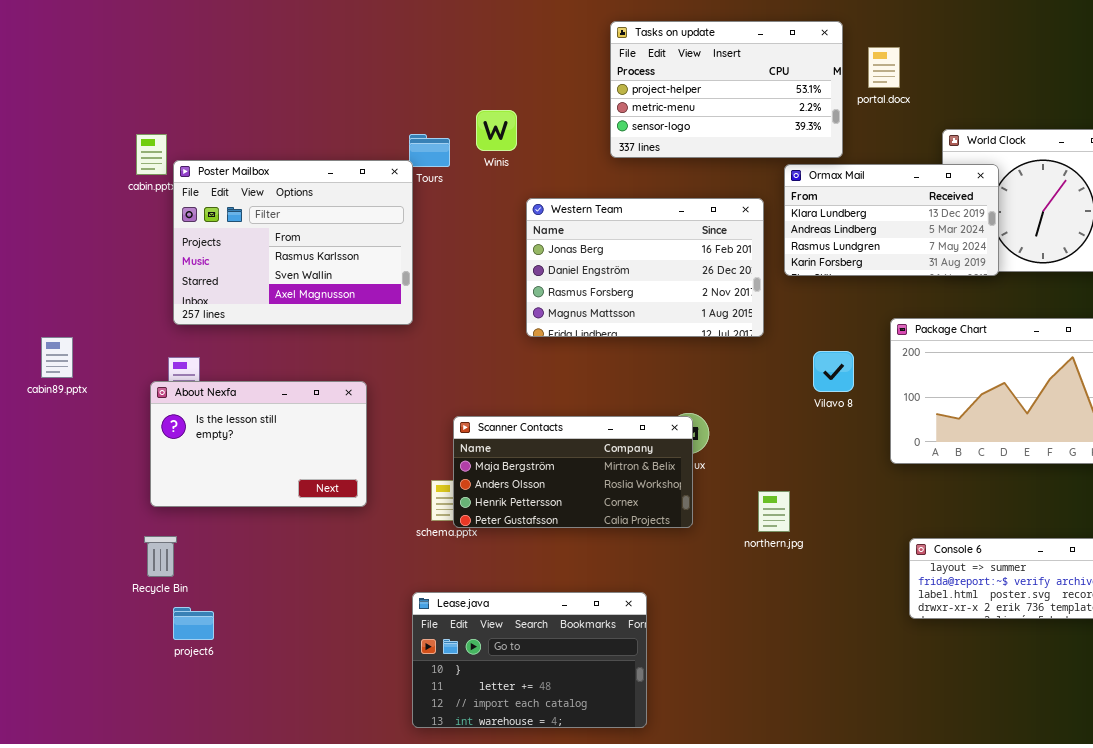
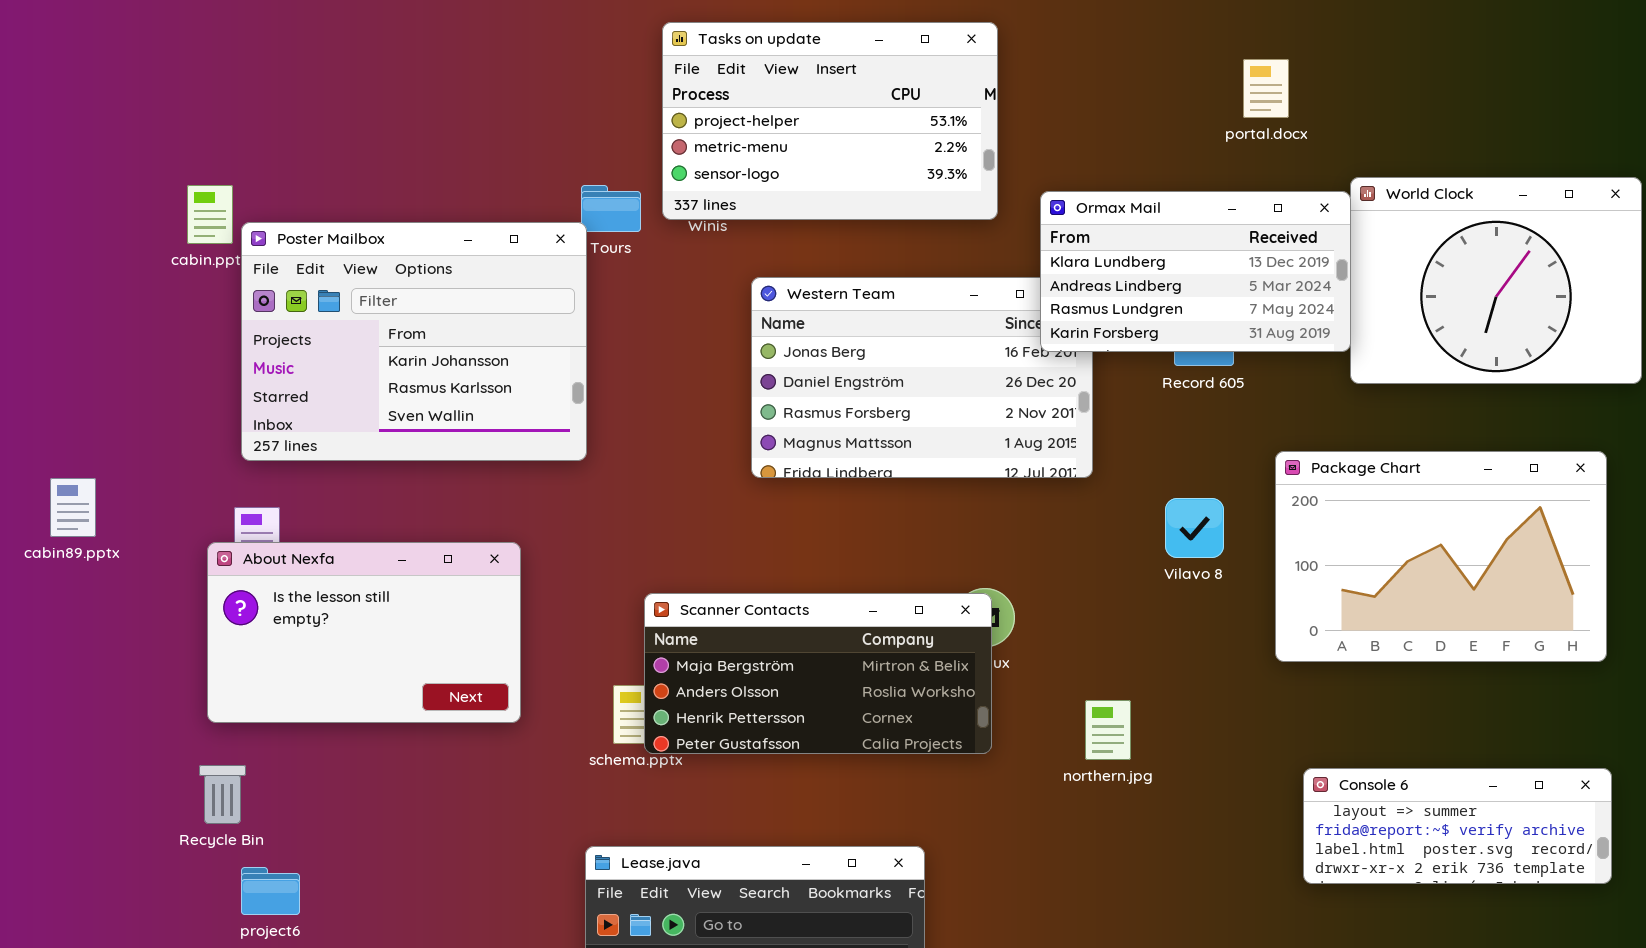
Tasks on update: [610,21,843,158] -> [662,22,998,220], moved
Poster Mailbox: [173,160,413,325] -> [241,222,587,461], scrolled up 1 row
Ormax Mail: [784,164,999,276] -> [1040,191,1351,352], moved

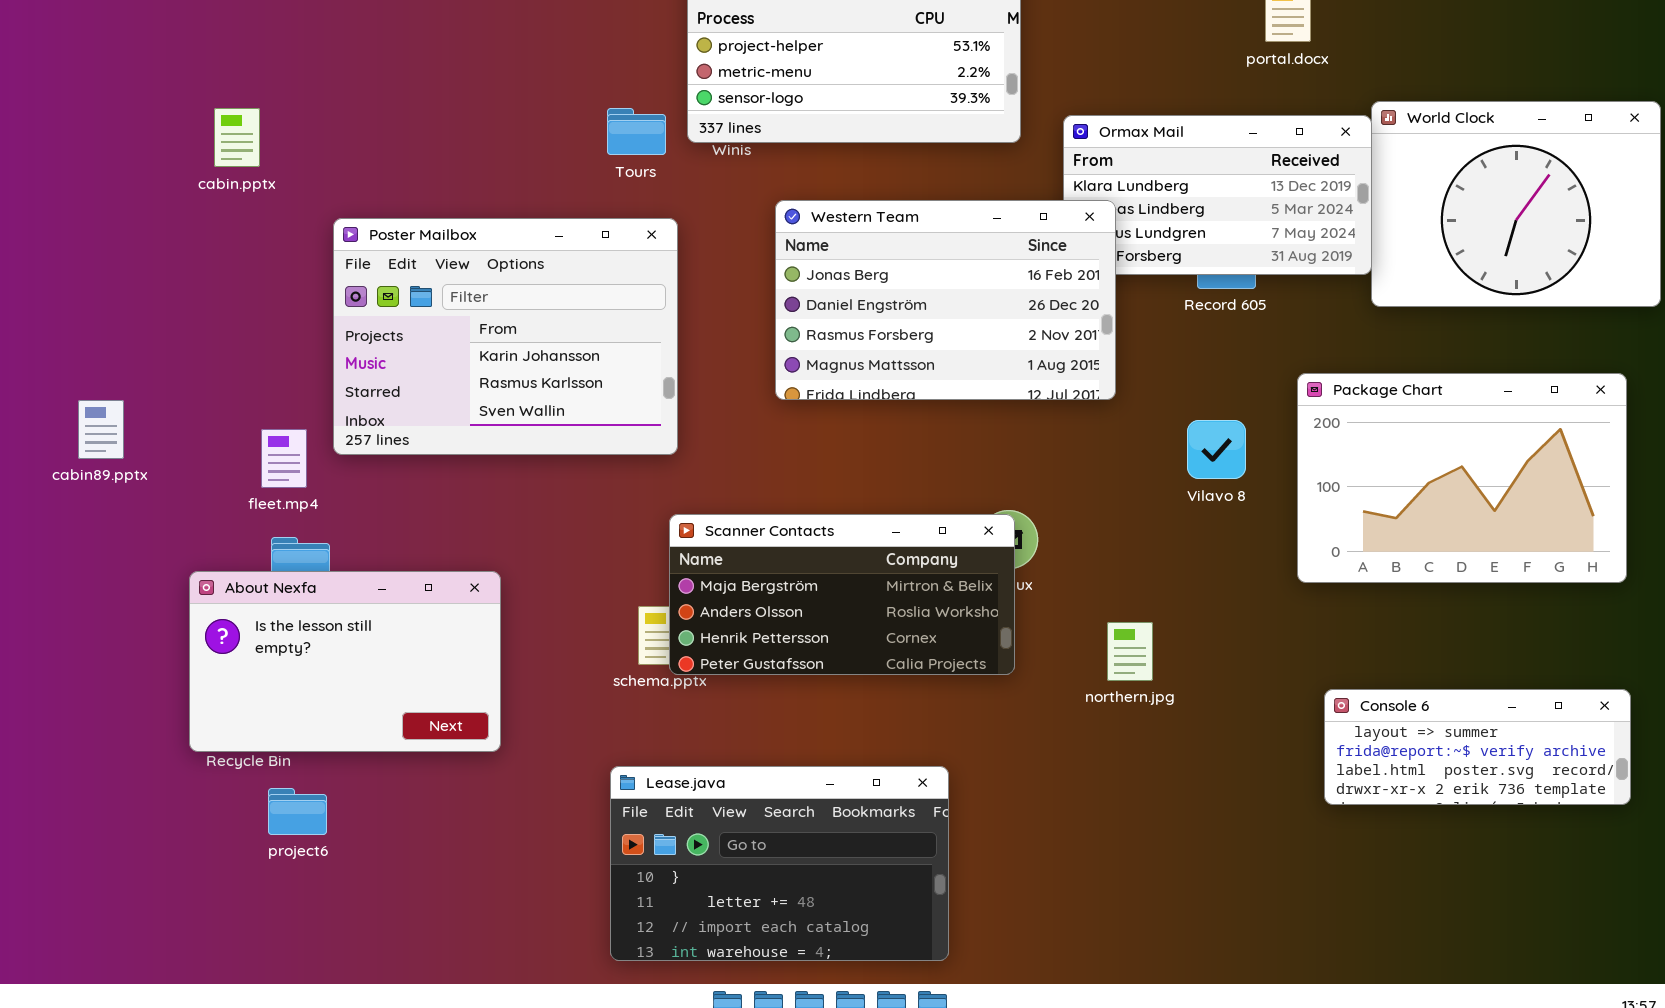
Poster Mailbox: [241,222,587,461] -> [333,218,678,455], moved
Western Team: [751,277,1093,478] -> [775,200,1116,400], raised
About Nexfa: [207,542,521,723] -> [189,571,501,752], moved

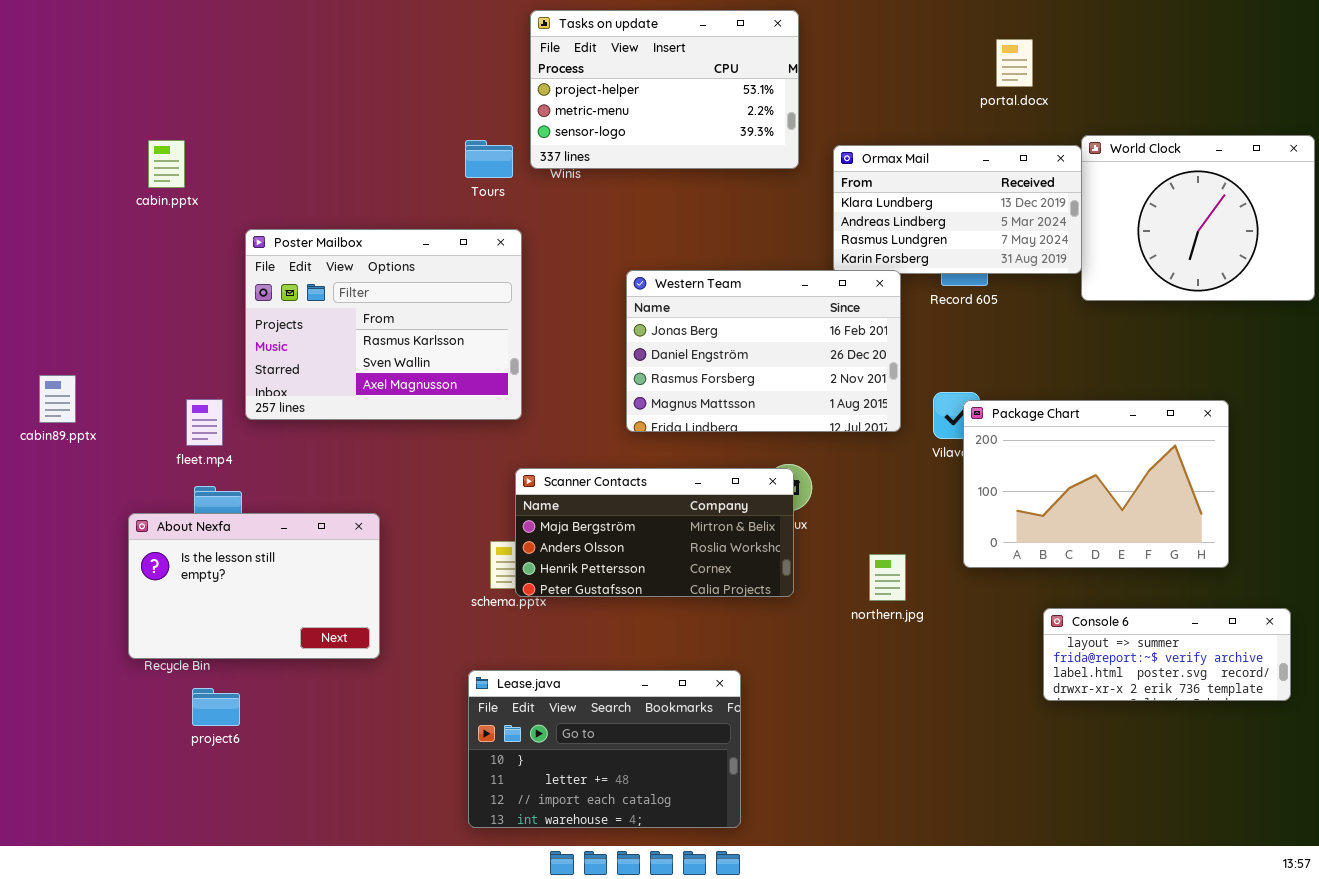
Western Team: [775,200,1116,400] -> [626,270,901,432], moved
Poster Mailbox: [333,218,678,455] -> [245,229,522,420], scrolled down 1 row
Package Chart: [1297,373,1627,583] -> [963,400,1229,568], moved

